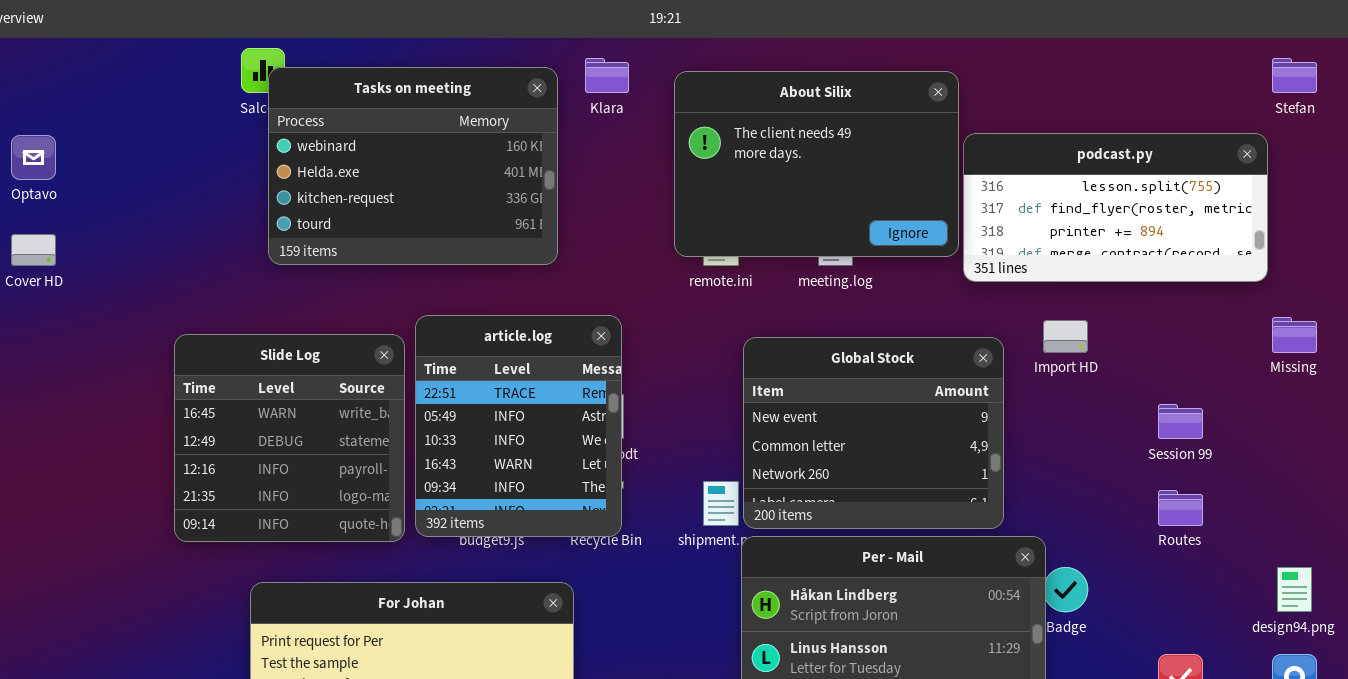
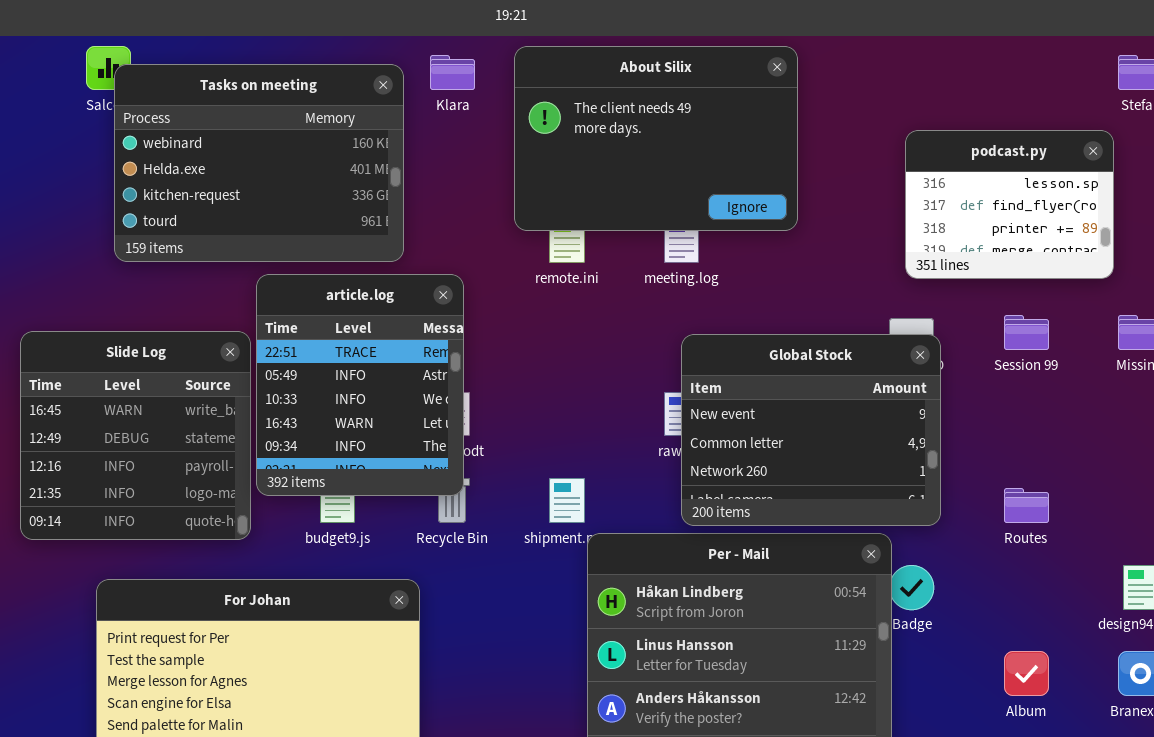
About Silix: [674,71,959,257] -> [514,46,798,231], moved
podcast.py: [963,133,1268,282] -> [905,130,1114,279], resized
article.log: [415,315,622,537] -> [256,274,464,496], moved
Global Stock: [743,337,1004,529] -> [681,334,941,526], moved
Session 99: [1158,404,1203,439] -> [1004,315,1049,350], moved

